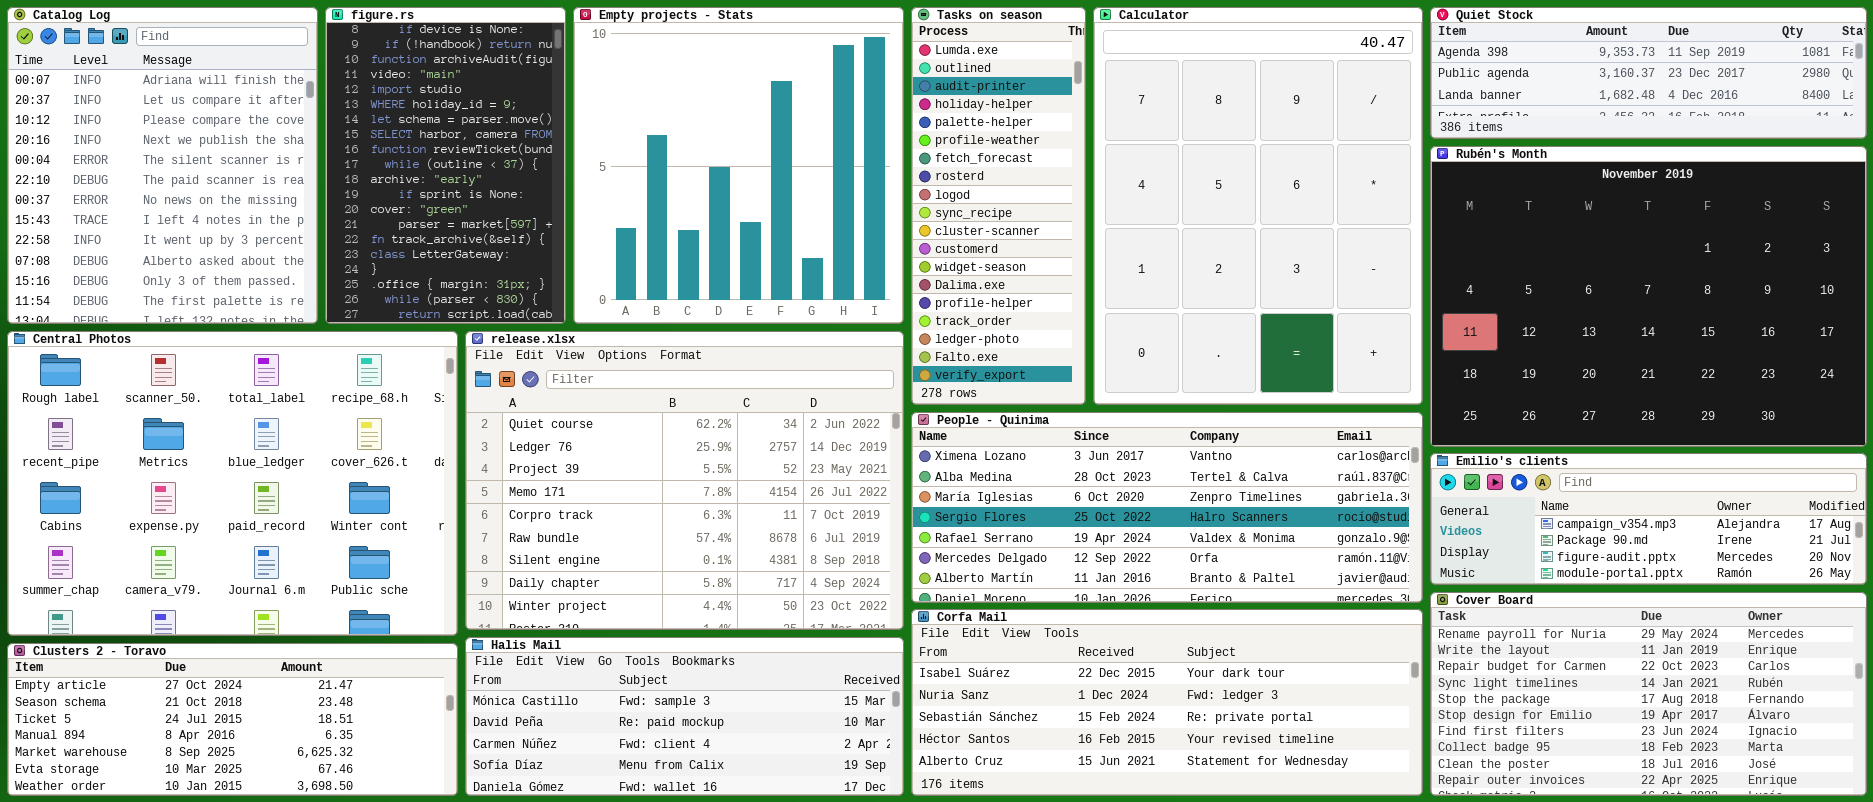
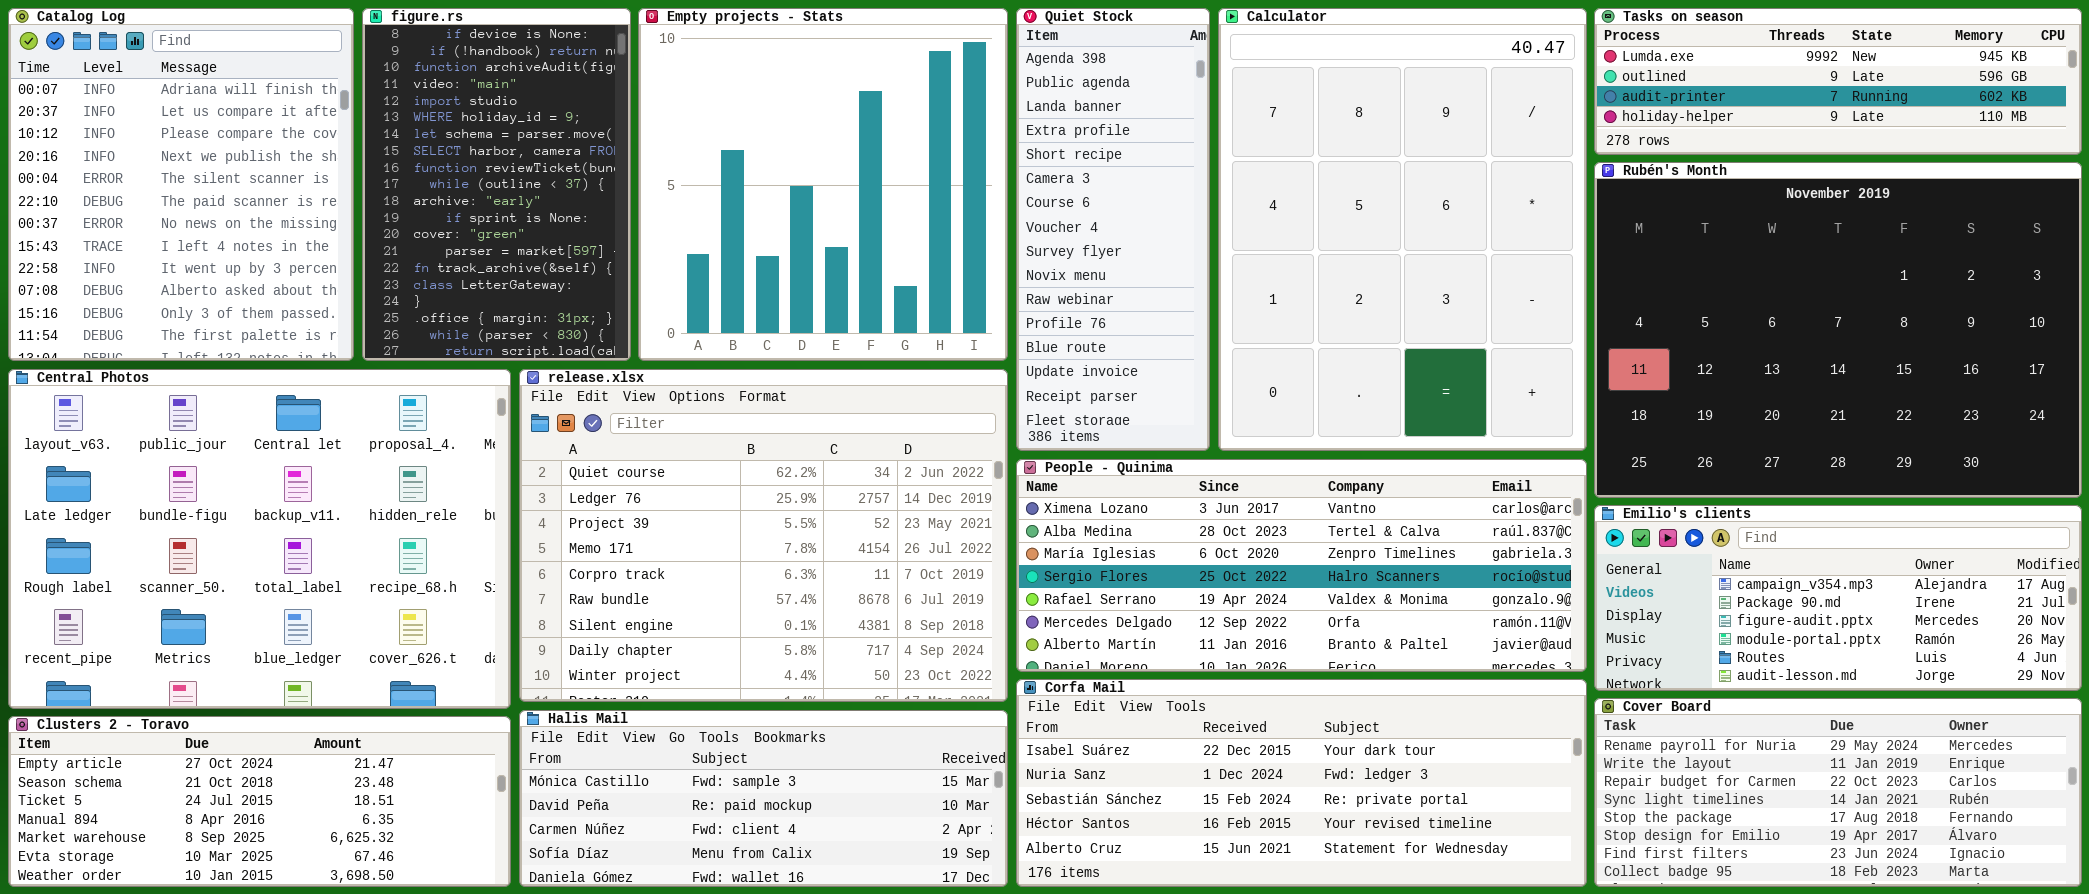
Tasks on season: [911,7,1086,405] -> [1594,8,2082,155], moved, resized
Quiet Stock: [1430,7,1867,139] -> [1016,8,1210,451], moved, resized
Central Photos: [7,331,458,636] -> [8,369,511,709], scrolled up 2 rows
Emilio's clients: [1430,453,1867,585] -> [1594,505,2082,691], resized
Cover Board: [1430,592,1867,796] -> [1594,698,2082,887], resized

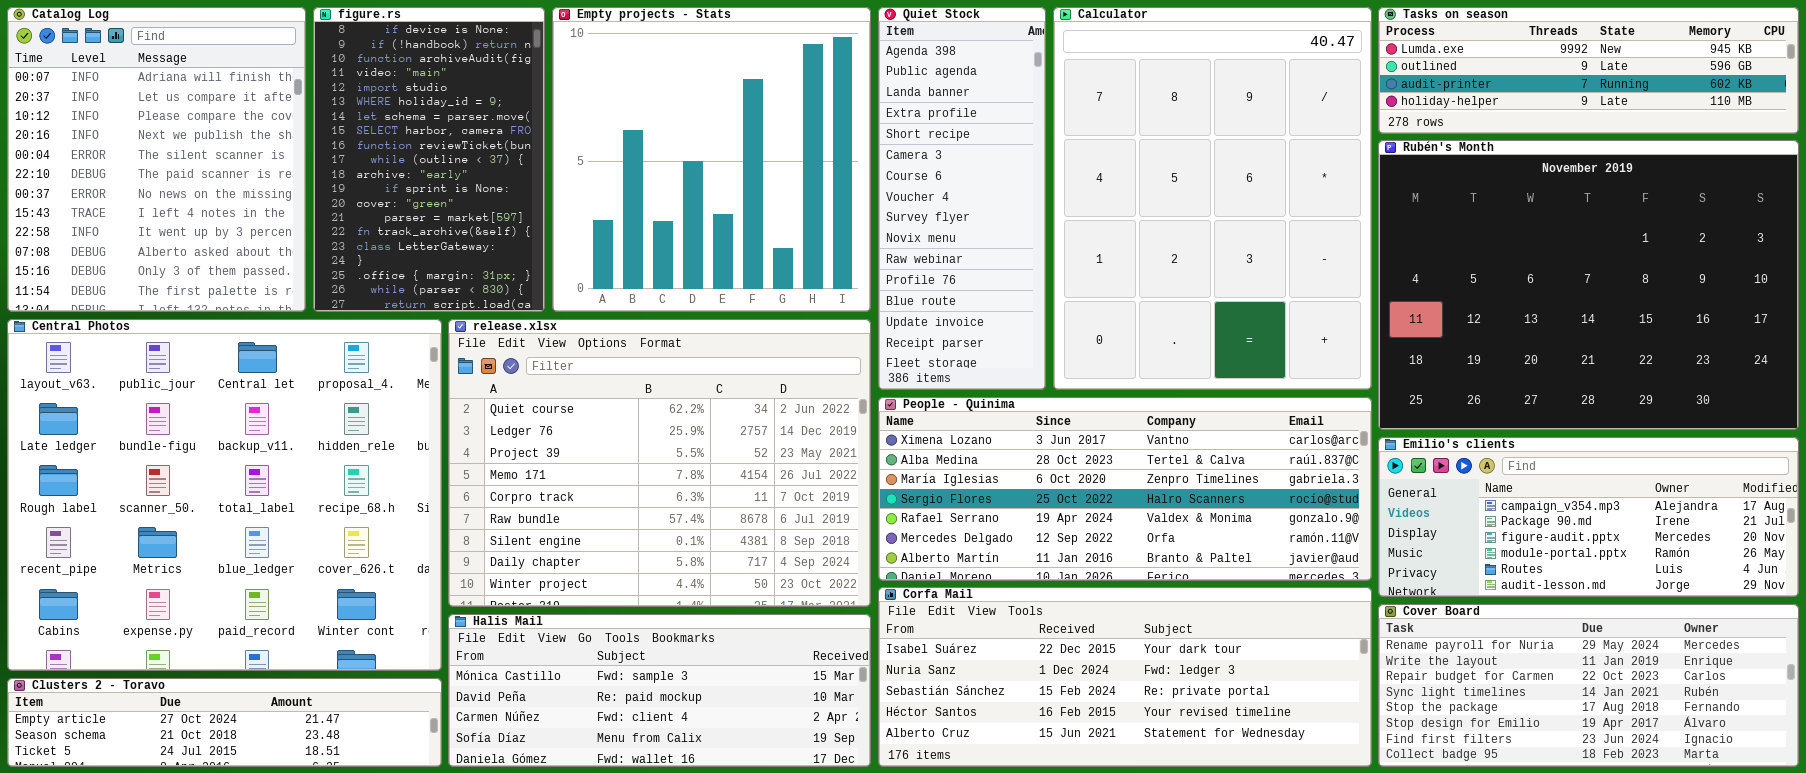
Central Photos: [8,369,511,709] -> [7,319,442,671], resized
Clusters 2 - Toravo: [8,716,511,887] -> [7,678,442,767], resized

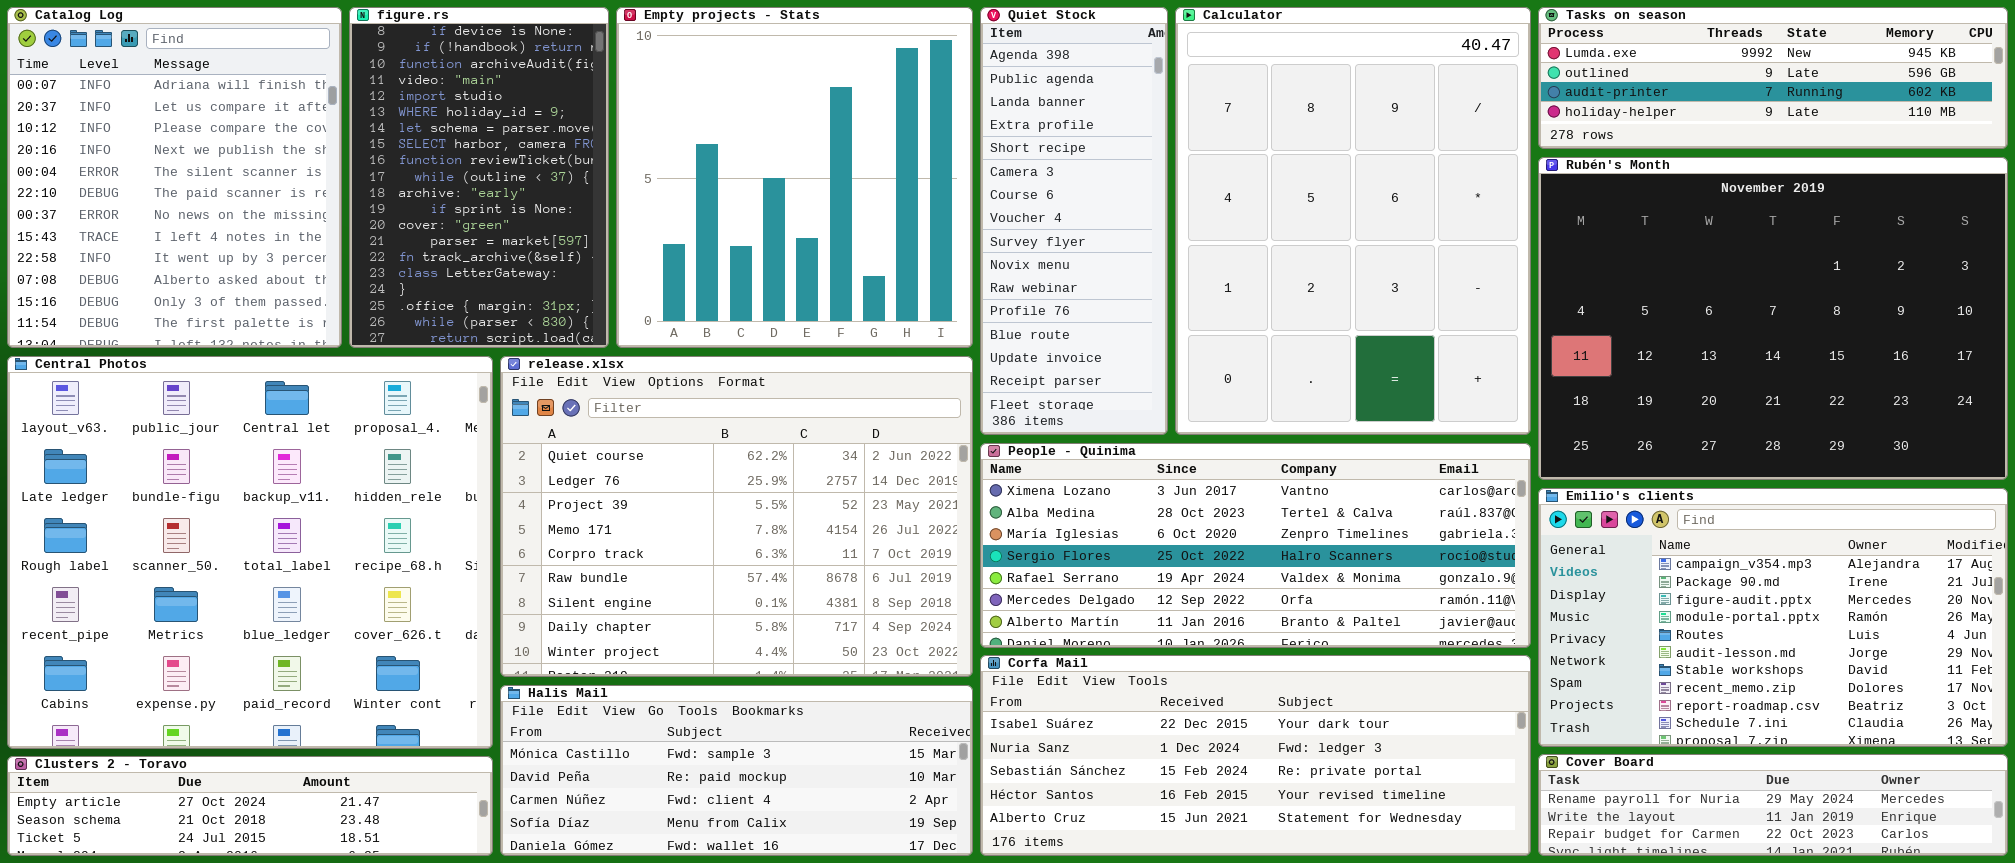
Emilio's clients: [1378,437,1799,597] -> [1538,488,2008,747], resized
Cover Board: [1378,604,1799,767] -> [1538,754,2008,856], resized

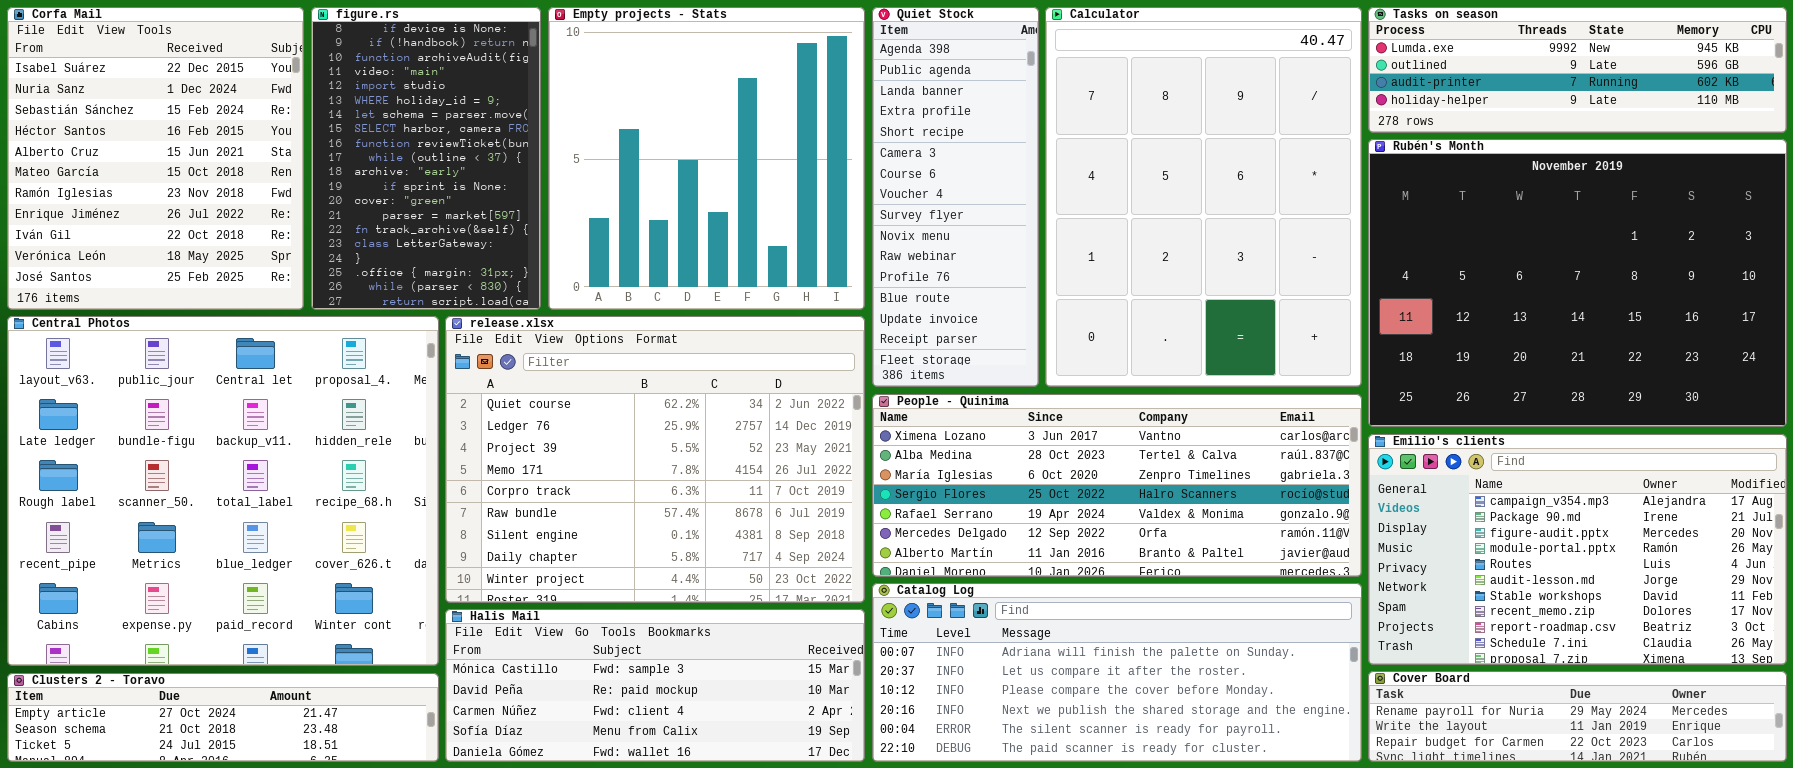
Catalog Log: [7,7,342,348] -> [872,583,1362,762], moved, resized
Corfa Mail: [980,655,1531,856] -> [7,7,304,310], moved, resized

